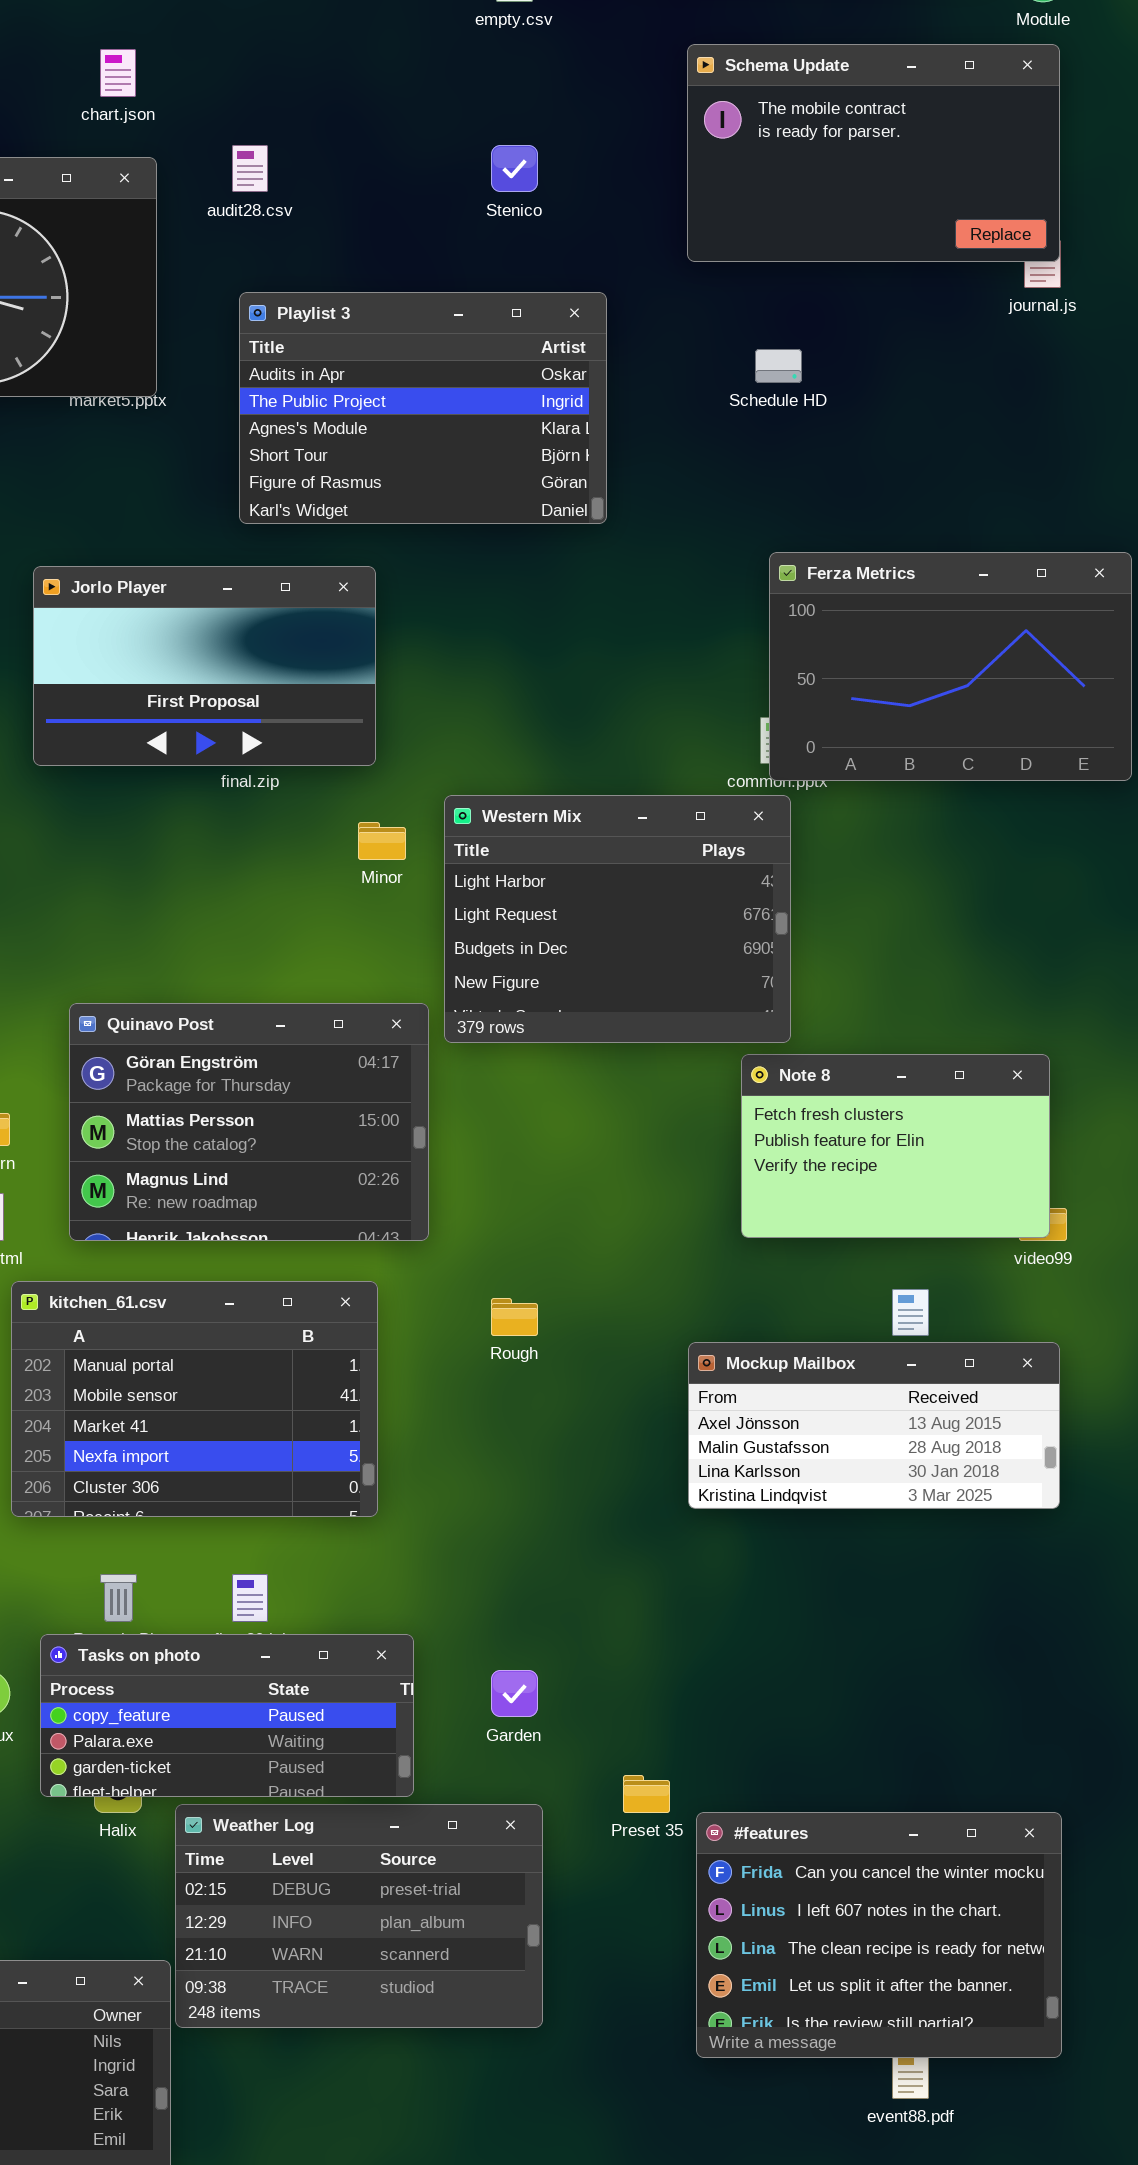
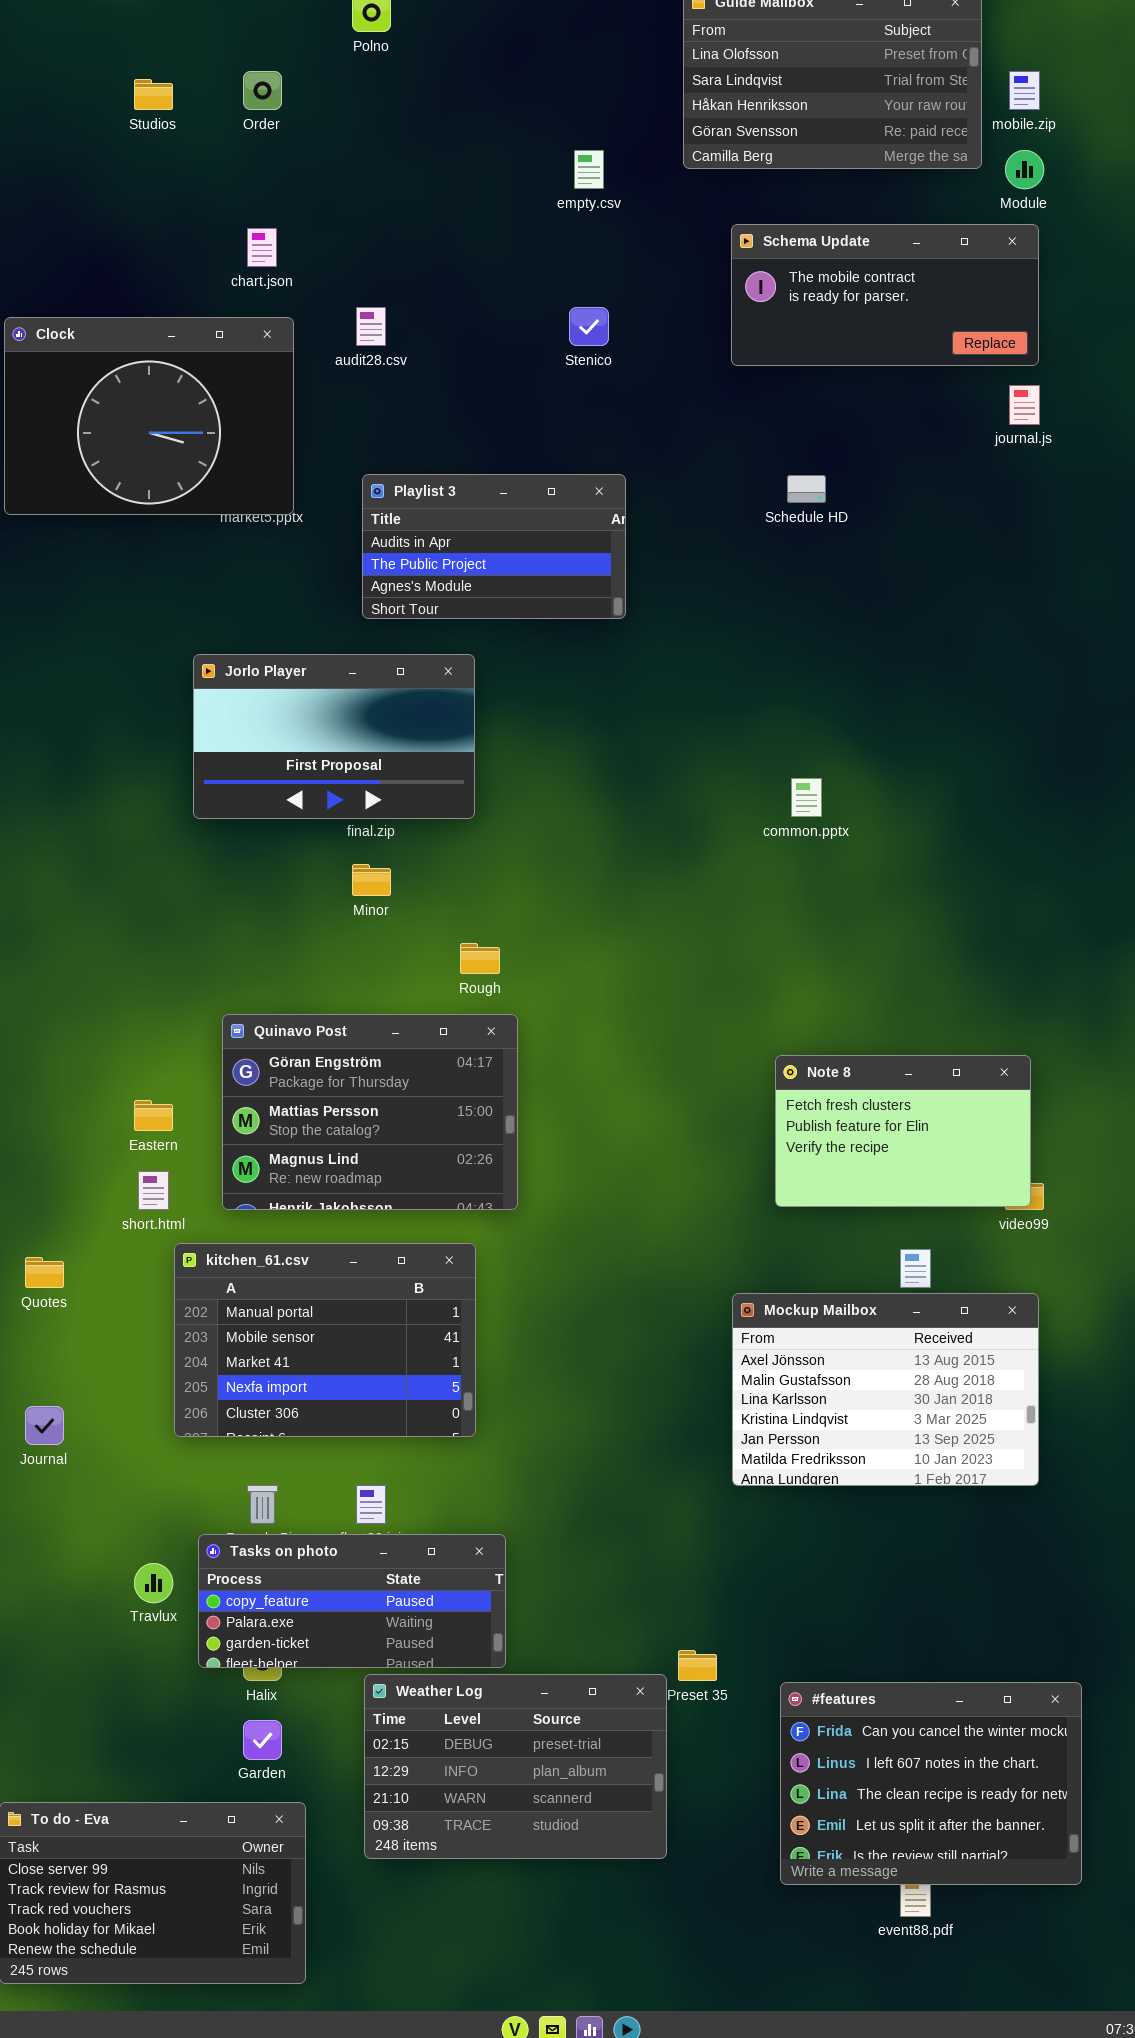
Schema Update: [687,44,1060,262] -> [731,224,1039,366], resized
Playlist 3: [239,292,607,524] -> [362,474,626,619], resized
Ferza Metrics: [769,552,1132,781] -> none, closed
Western Mix: [444,795,791,1043] -> none, closed
Minor: [358,822,406,860] -> [352,864,391,896], moved
Rough: [491,1298,538,1336] -> [460,943,500,974], moved
Mockup Mailbox: [688,1342,1060,1509] -> [732,1293,1039,1486], resized
Garden: [491,1670,538,1717] -> [243,1720,282,1760], moved
Weather Log: [175,1804,543,2028] -> [364,1674,667,1859], moved
#features: [696,1812,1062,2058] -> [780,1682,1082,1885], moved

